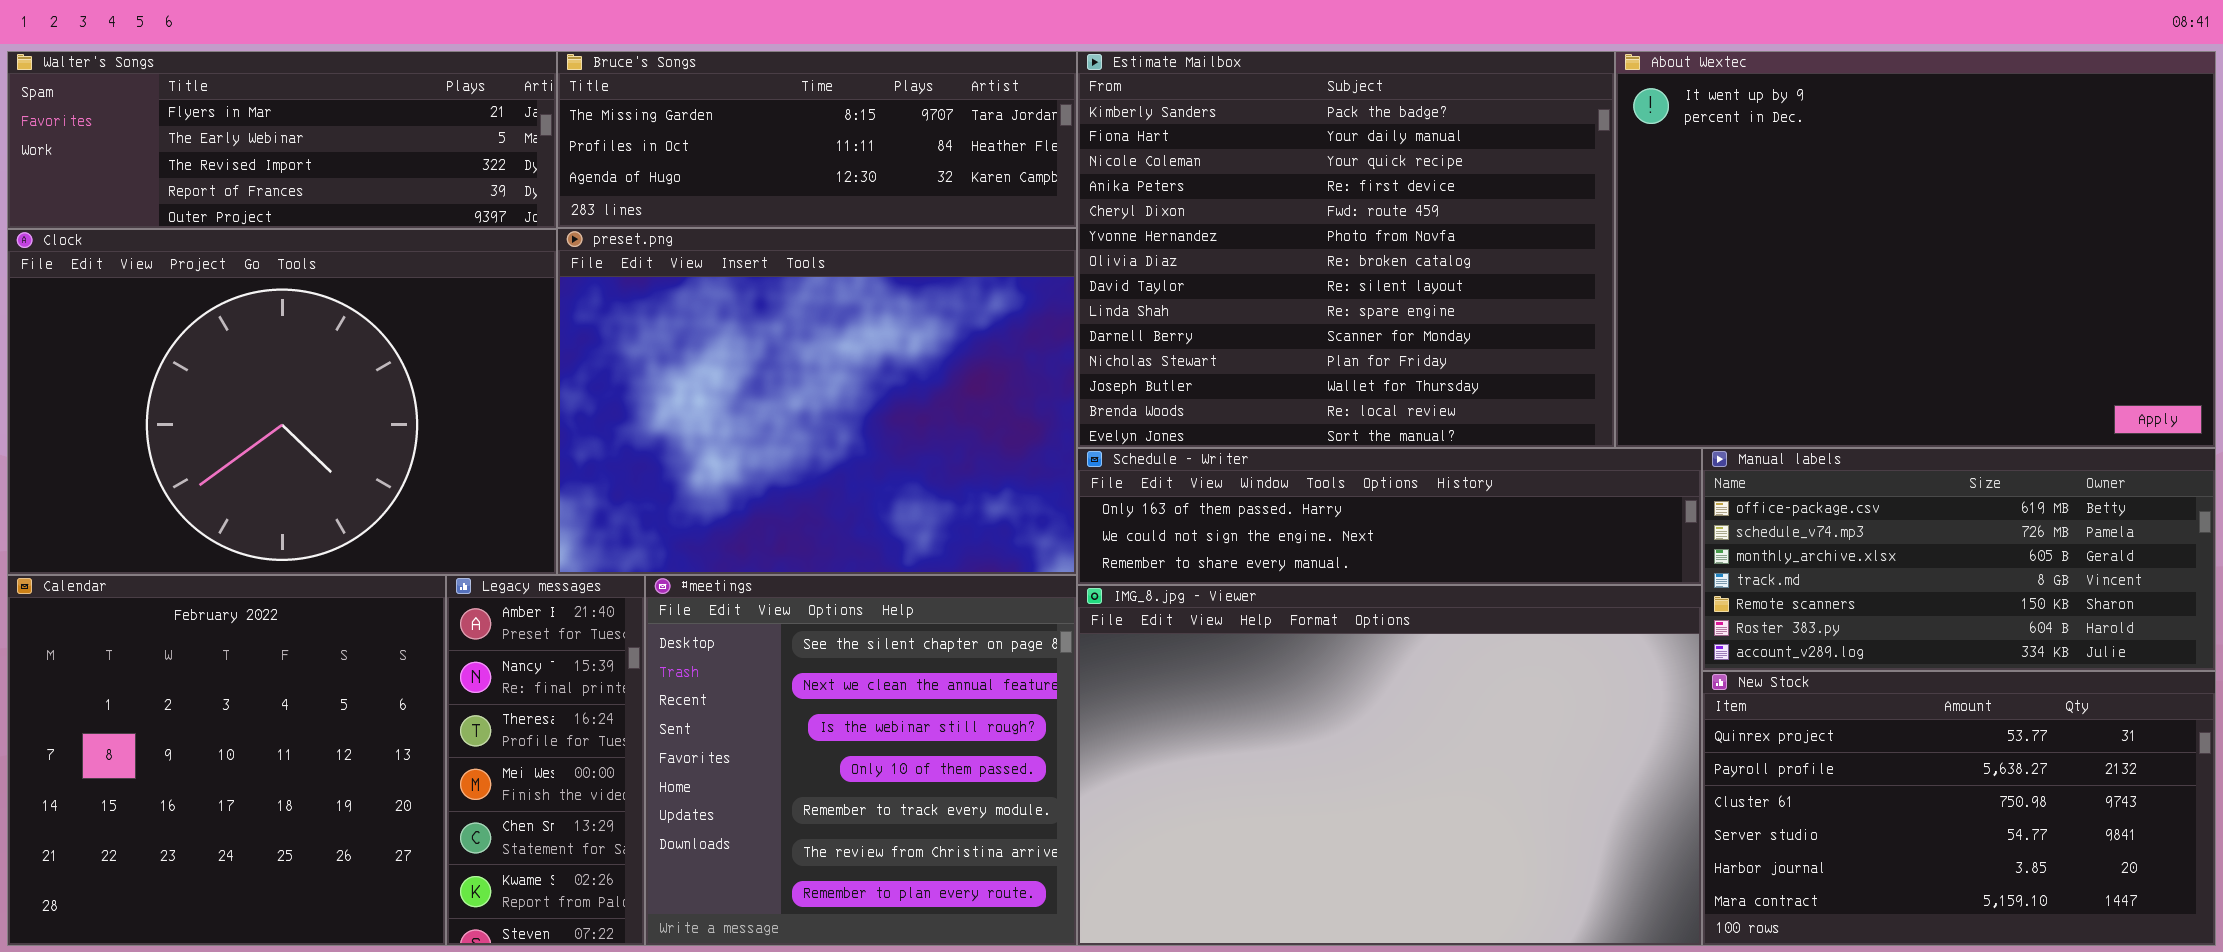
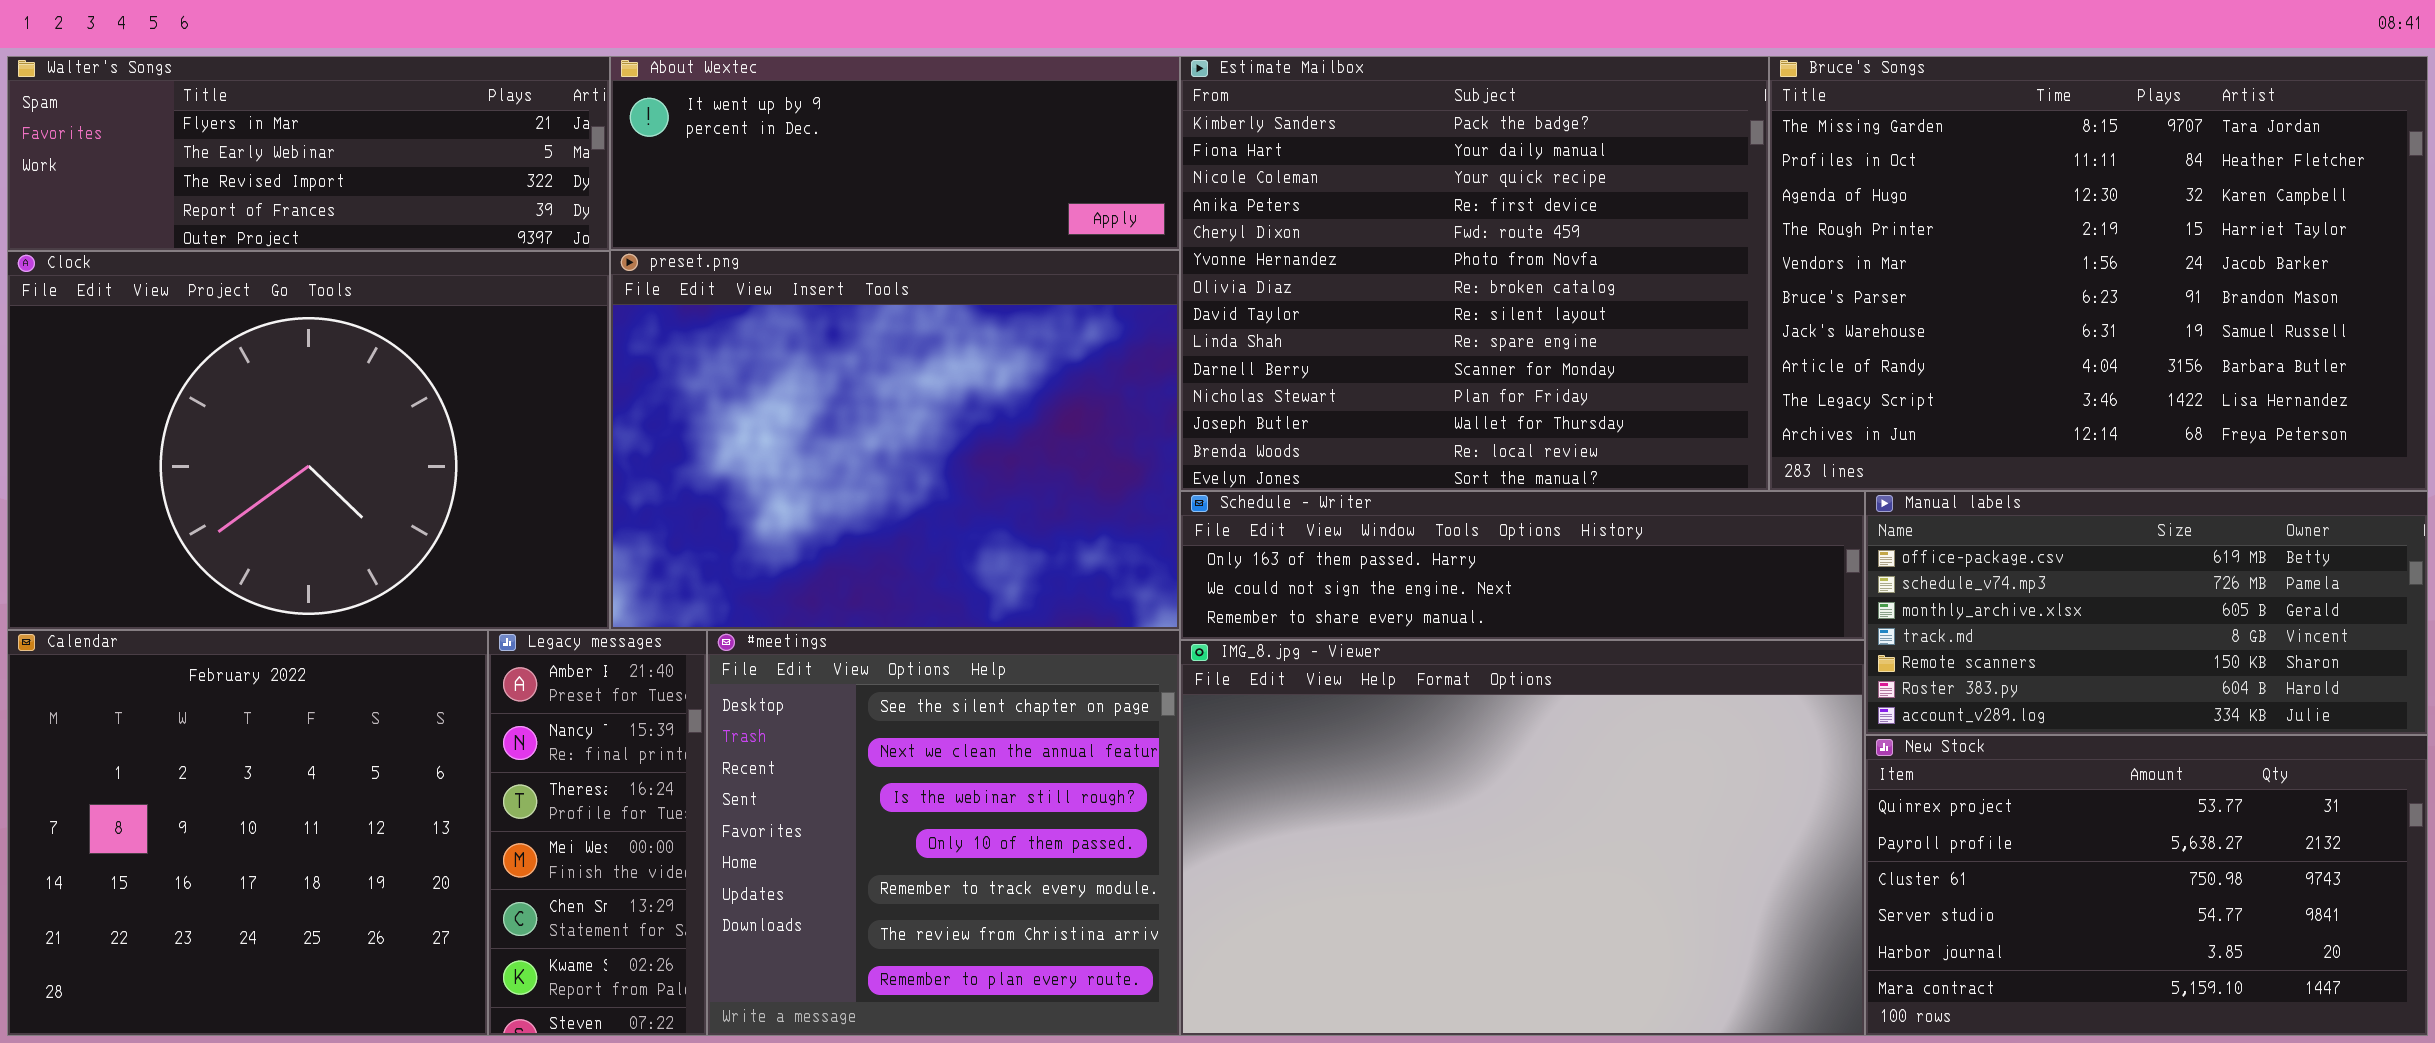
Bruce's Songs: [557,51,1077,228] -> [1769,56,2428,491], moved, resized
About Wextec: [1615,51,2216,448] -> [610,56,1180,250], moved, resized

